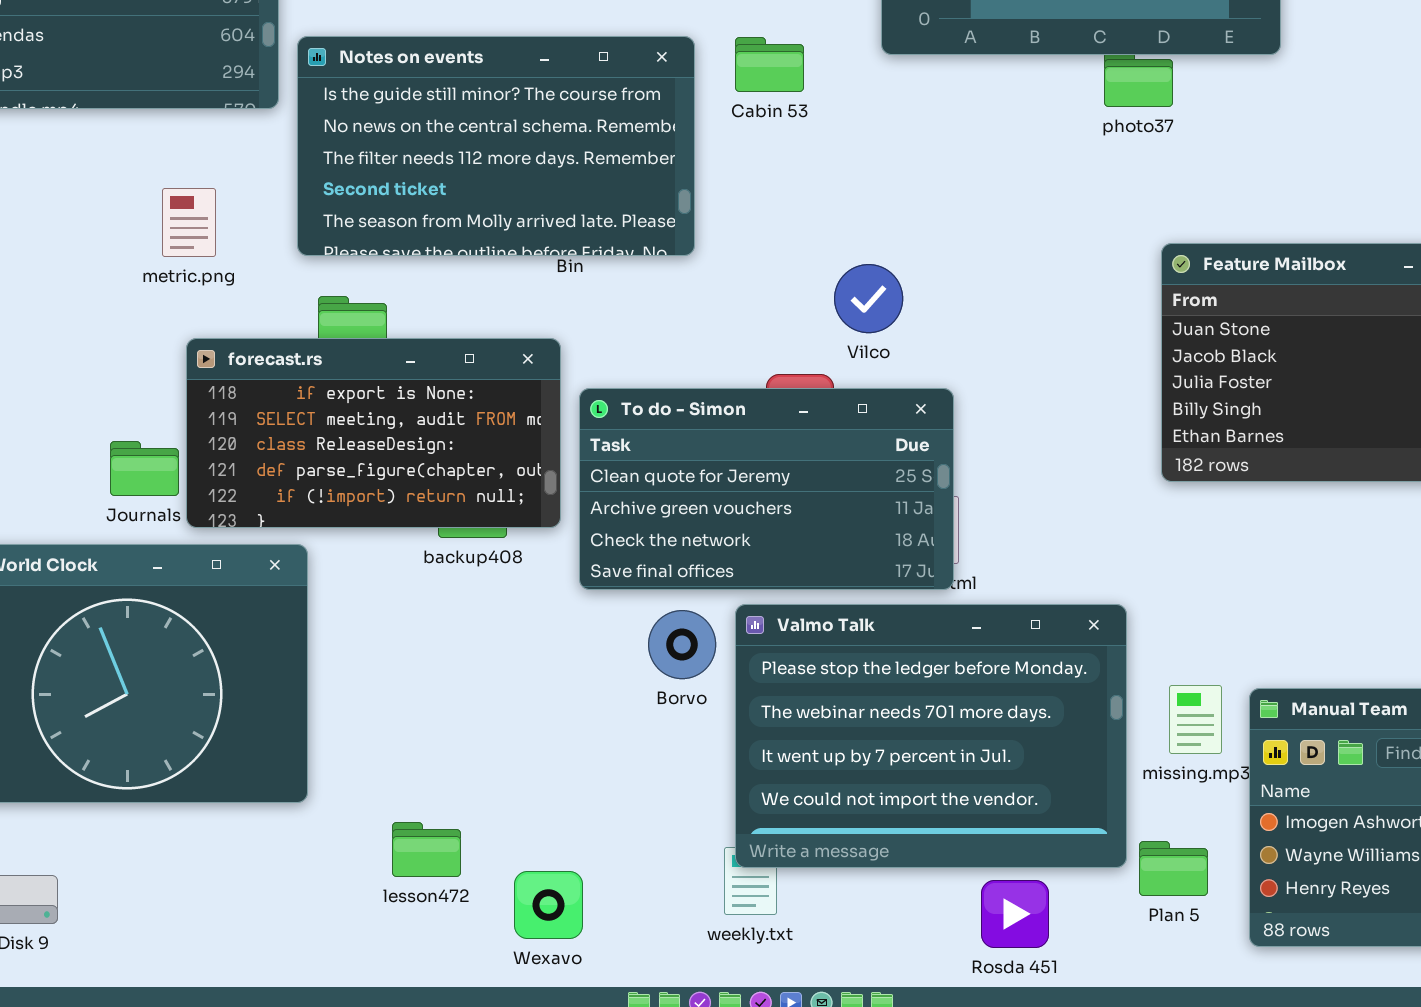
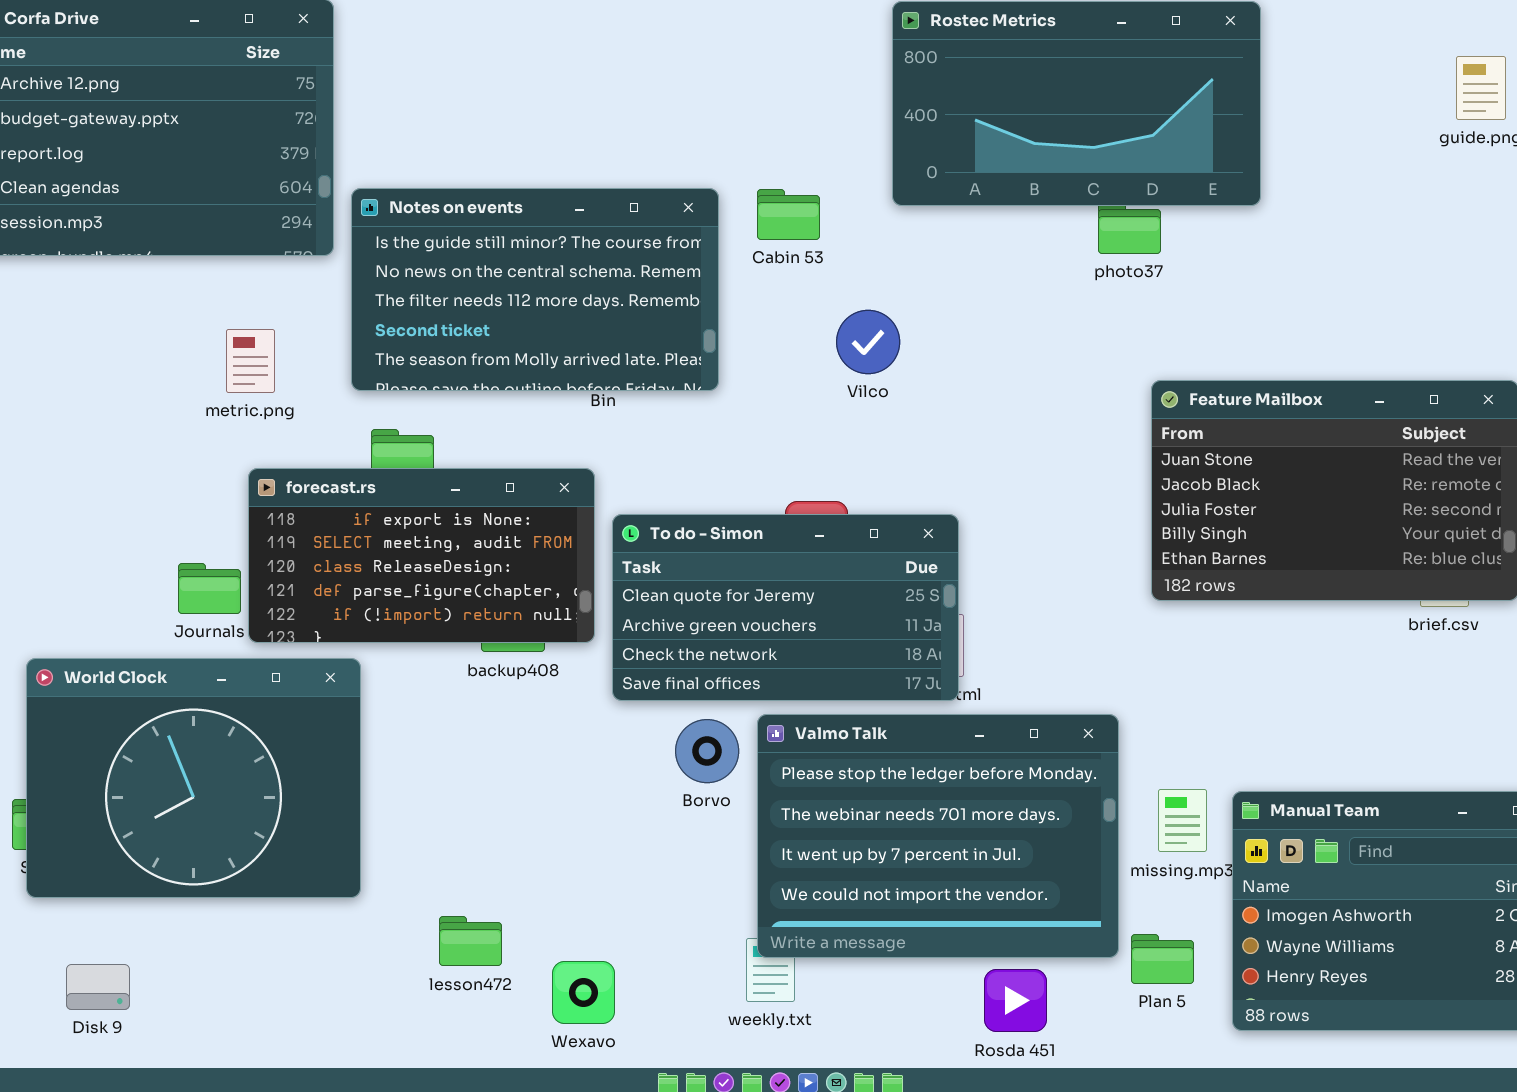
Vilco: [834,264,903,333] -> [836,310,900,374], moved

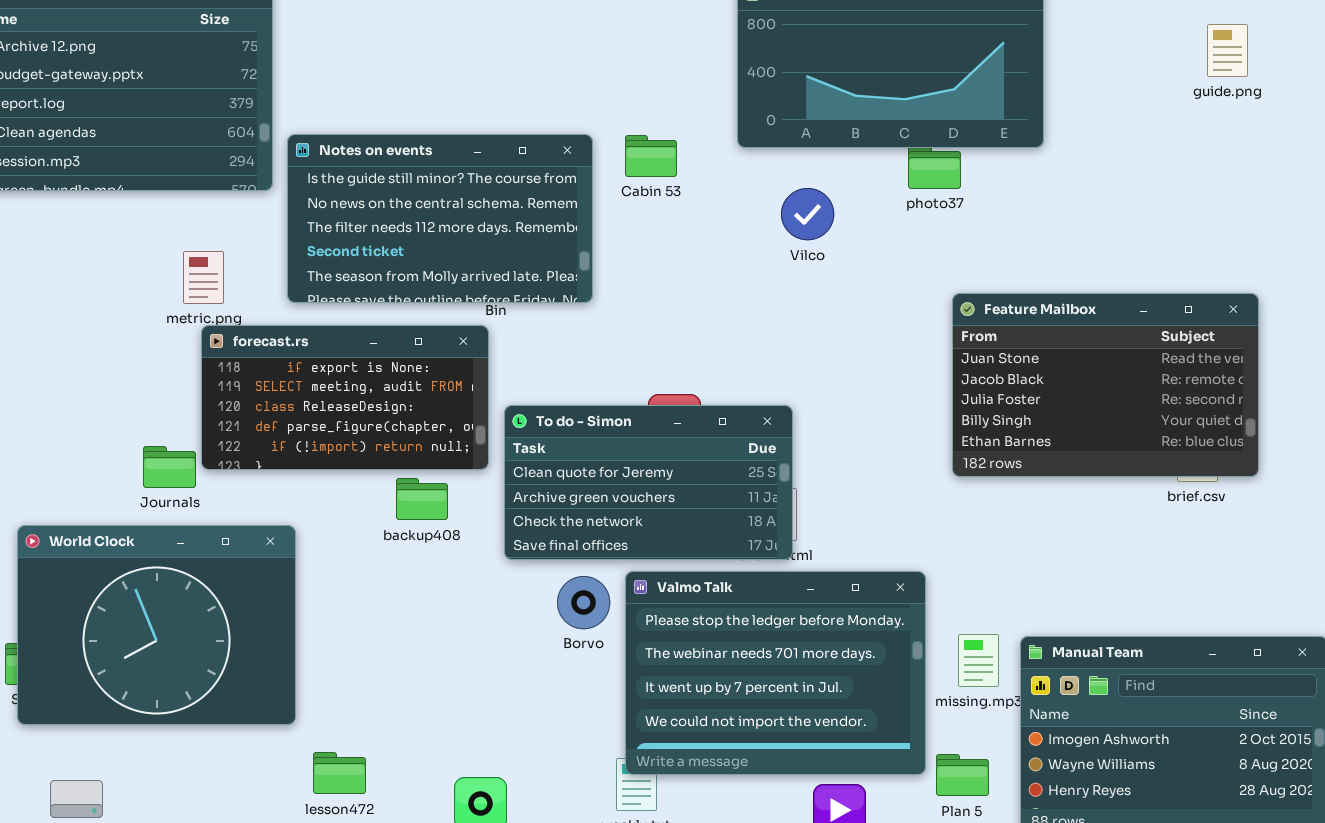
Vilco: [836,310,900,374] -> [781,188,834,240], moved
forecast.rs: [248,468,595,643] -> [201,325,489,470], moved
lesson472: [439,916,502,966] -> [313,752,366,794], moved

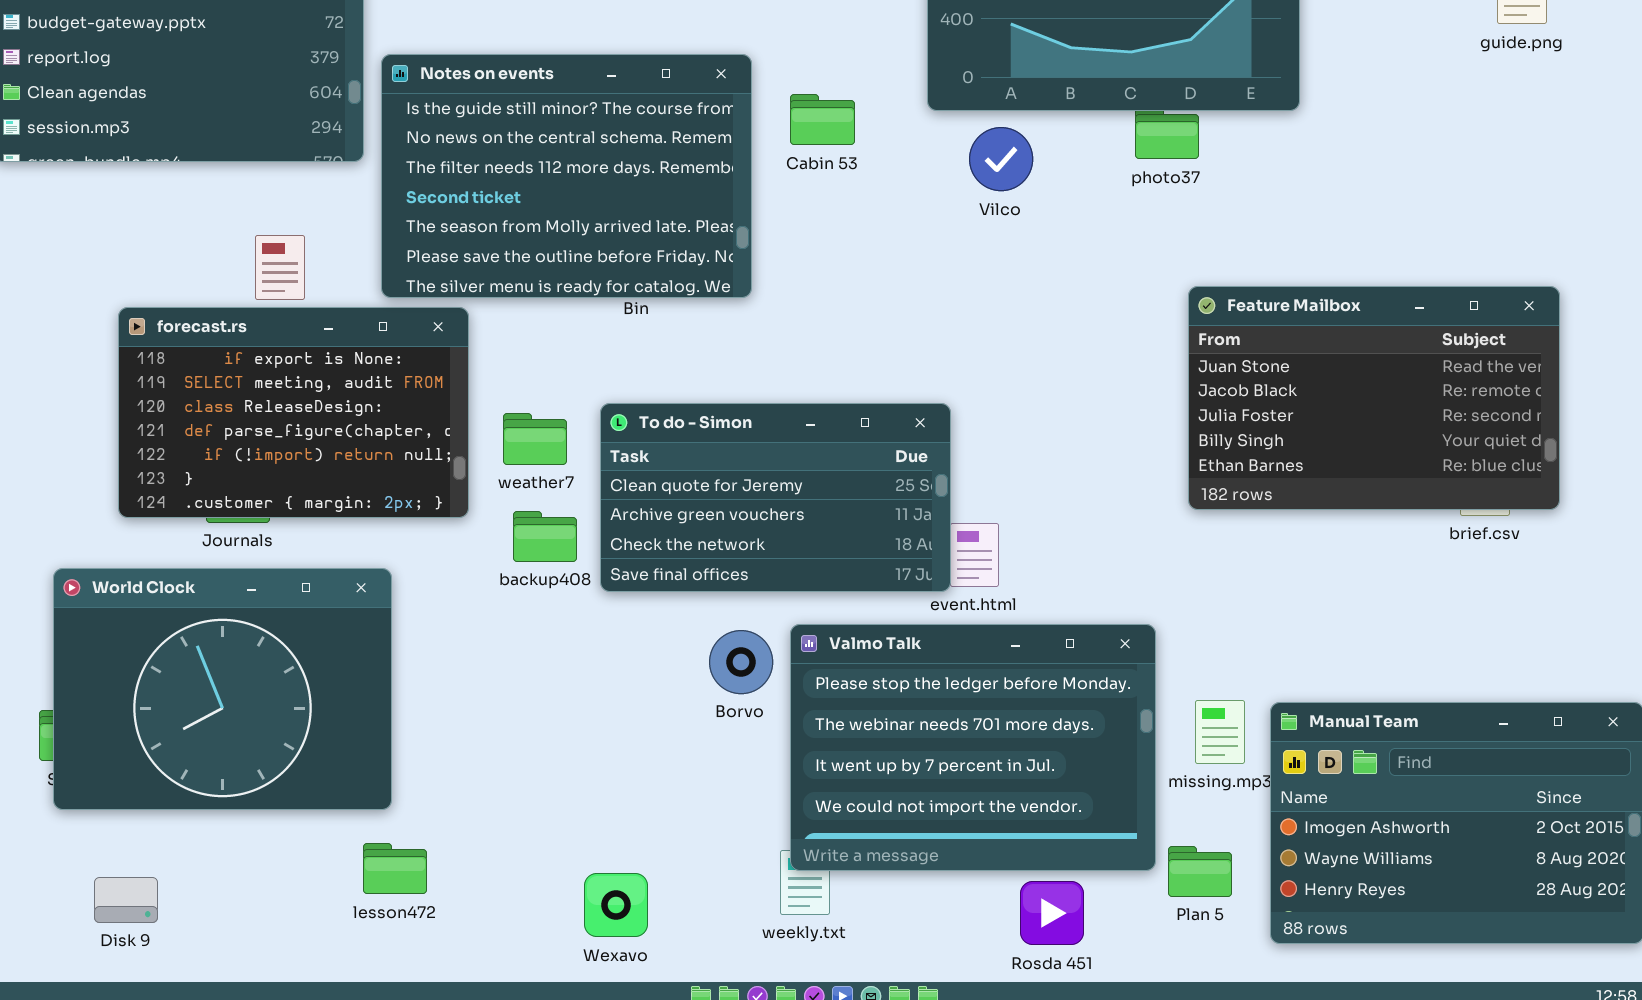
Notes on events: [287,134,593,303] -> [381,54,752,298], resized
Vilco: [781,188,834,240] -> [969,127,1033,191], moved
forecast.rs: [201,325,489,470] -> [118,307,469,518], moved, resized
To do - Simon: [504,405,793,560] -> [600,403,951,592], moved
lesson472: [313,752,366,794] -> [363,843,427,894], moved

